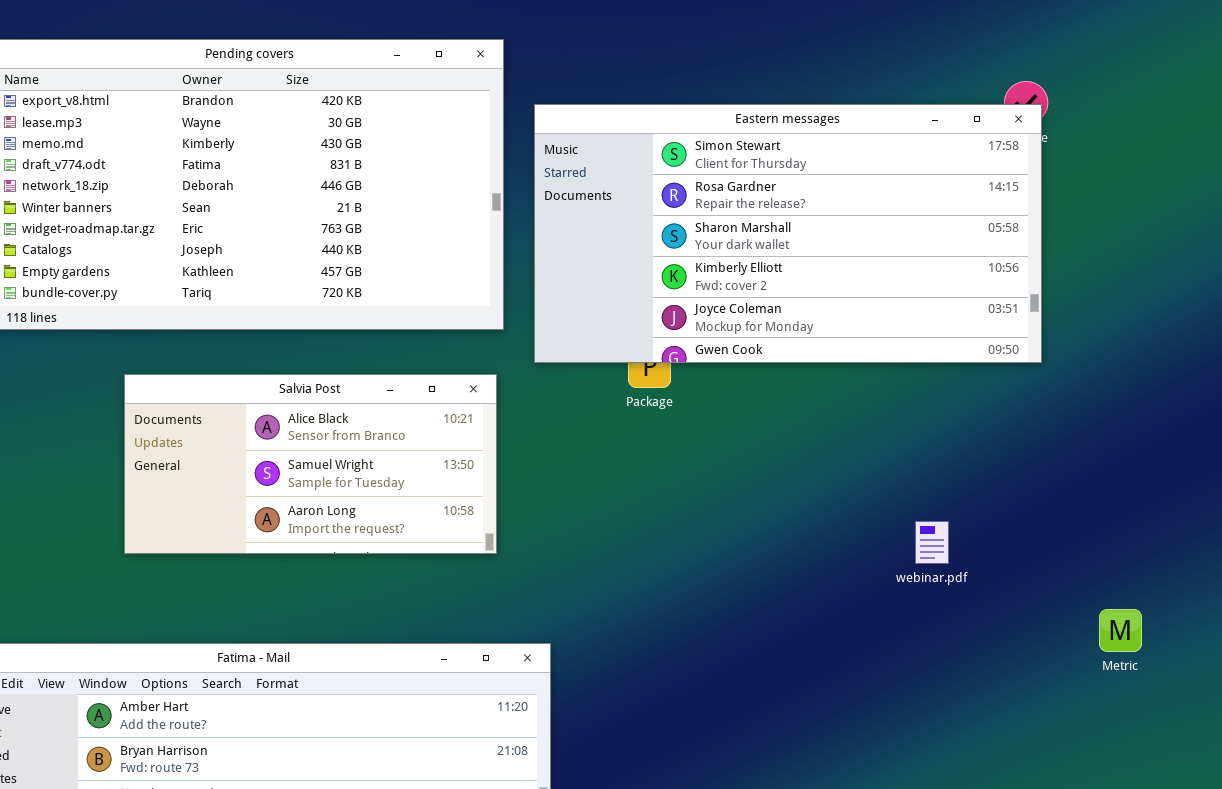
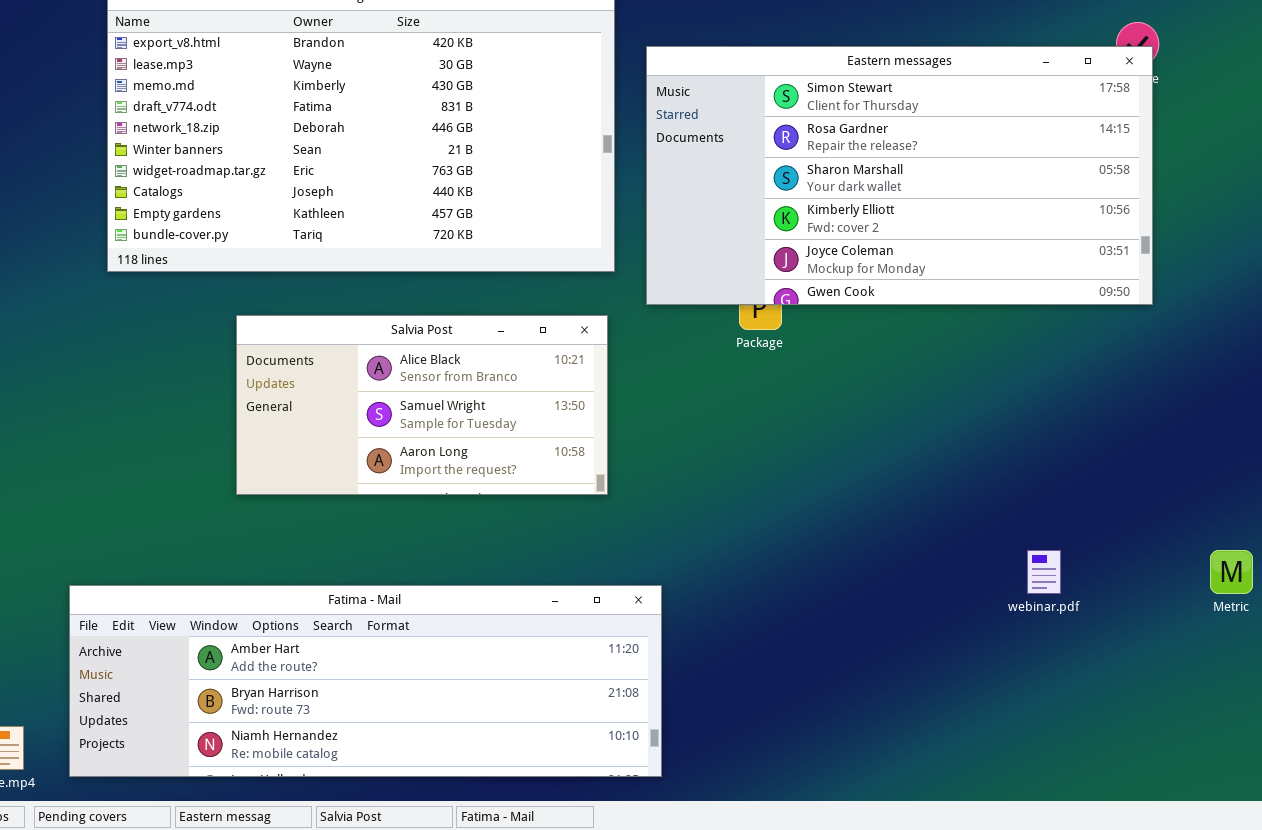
webinar.pdf: [915,521,949,564] -> [1027,550,1061,594], moved

